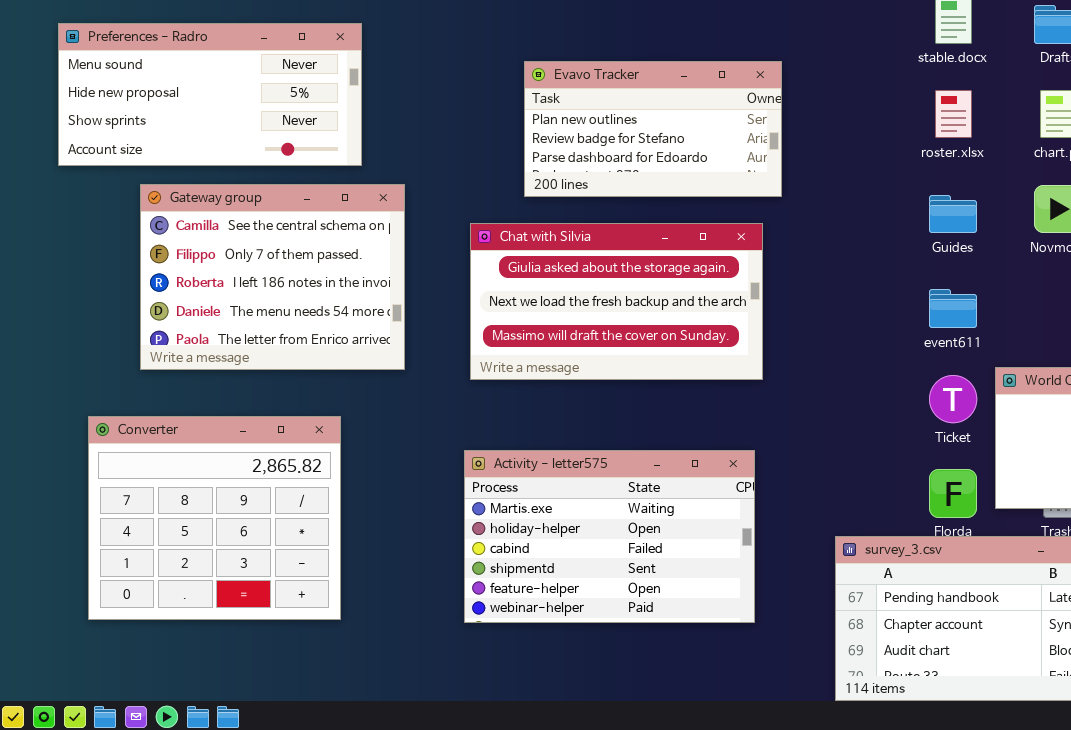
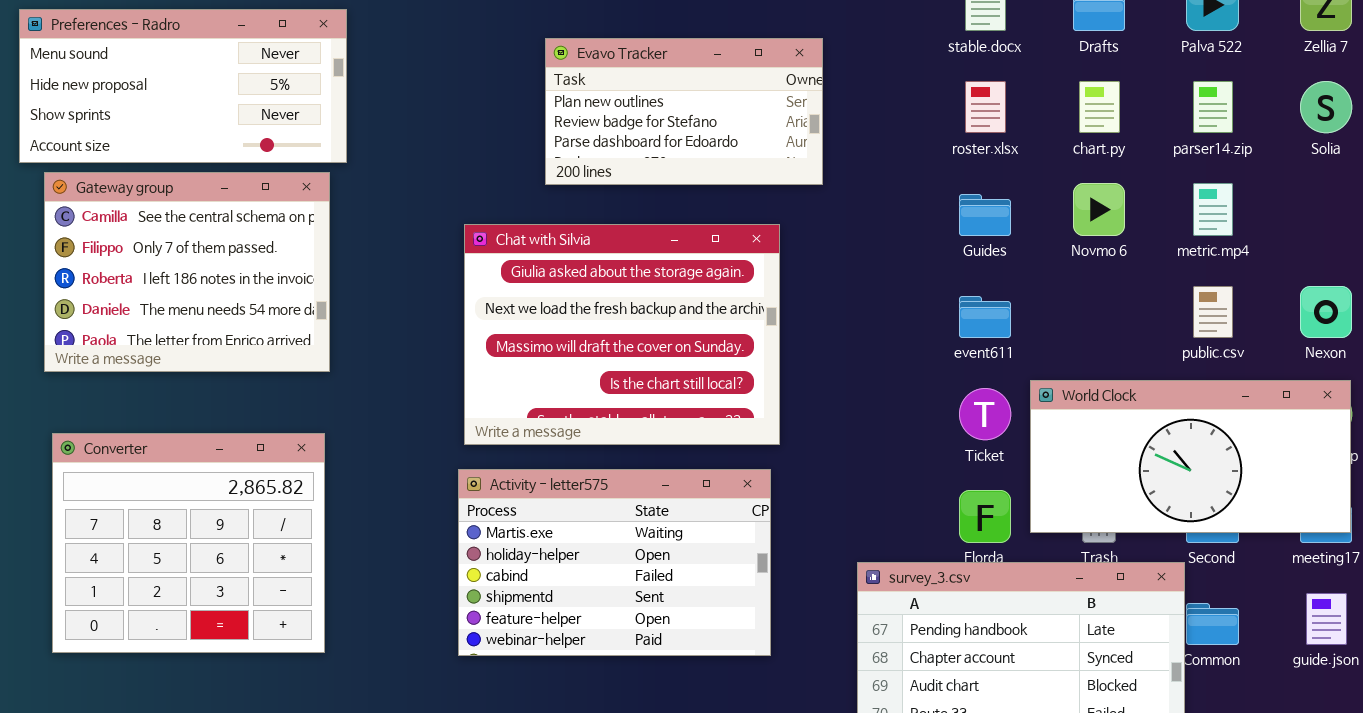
Evavo Tracker: [524,61,782,197] -> [545,38,823,185], moved
Gateway group: [140,184,405,370] -> [44,172,330,372], moved
Chat with Silvia: [470,223,763,380] -> [464,224,780,445], resized

